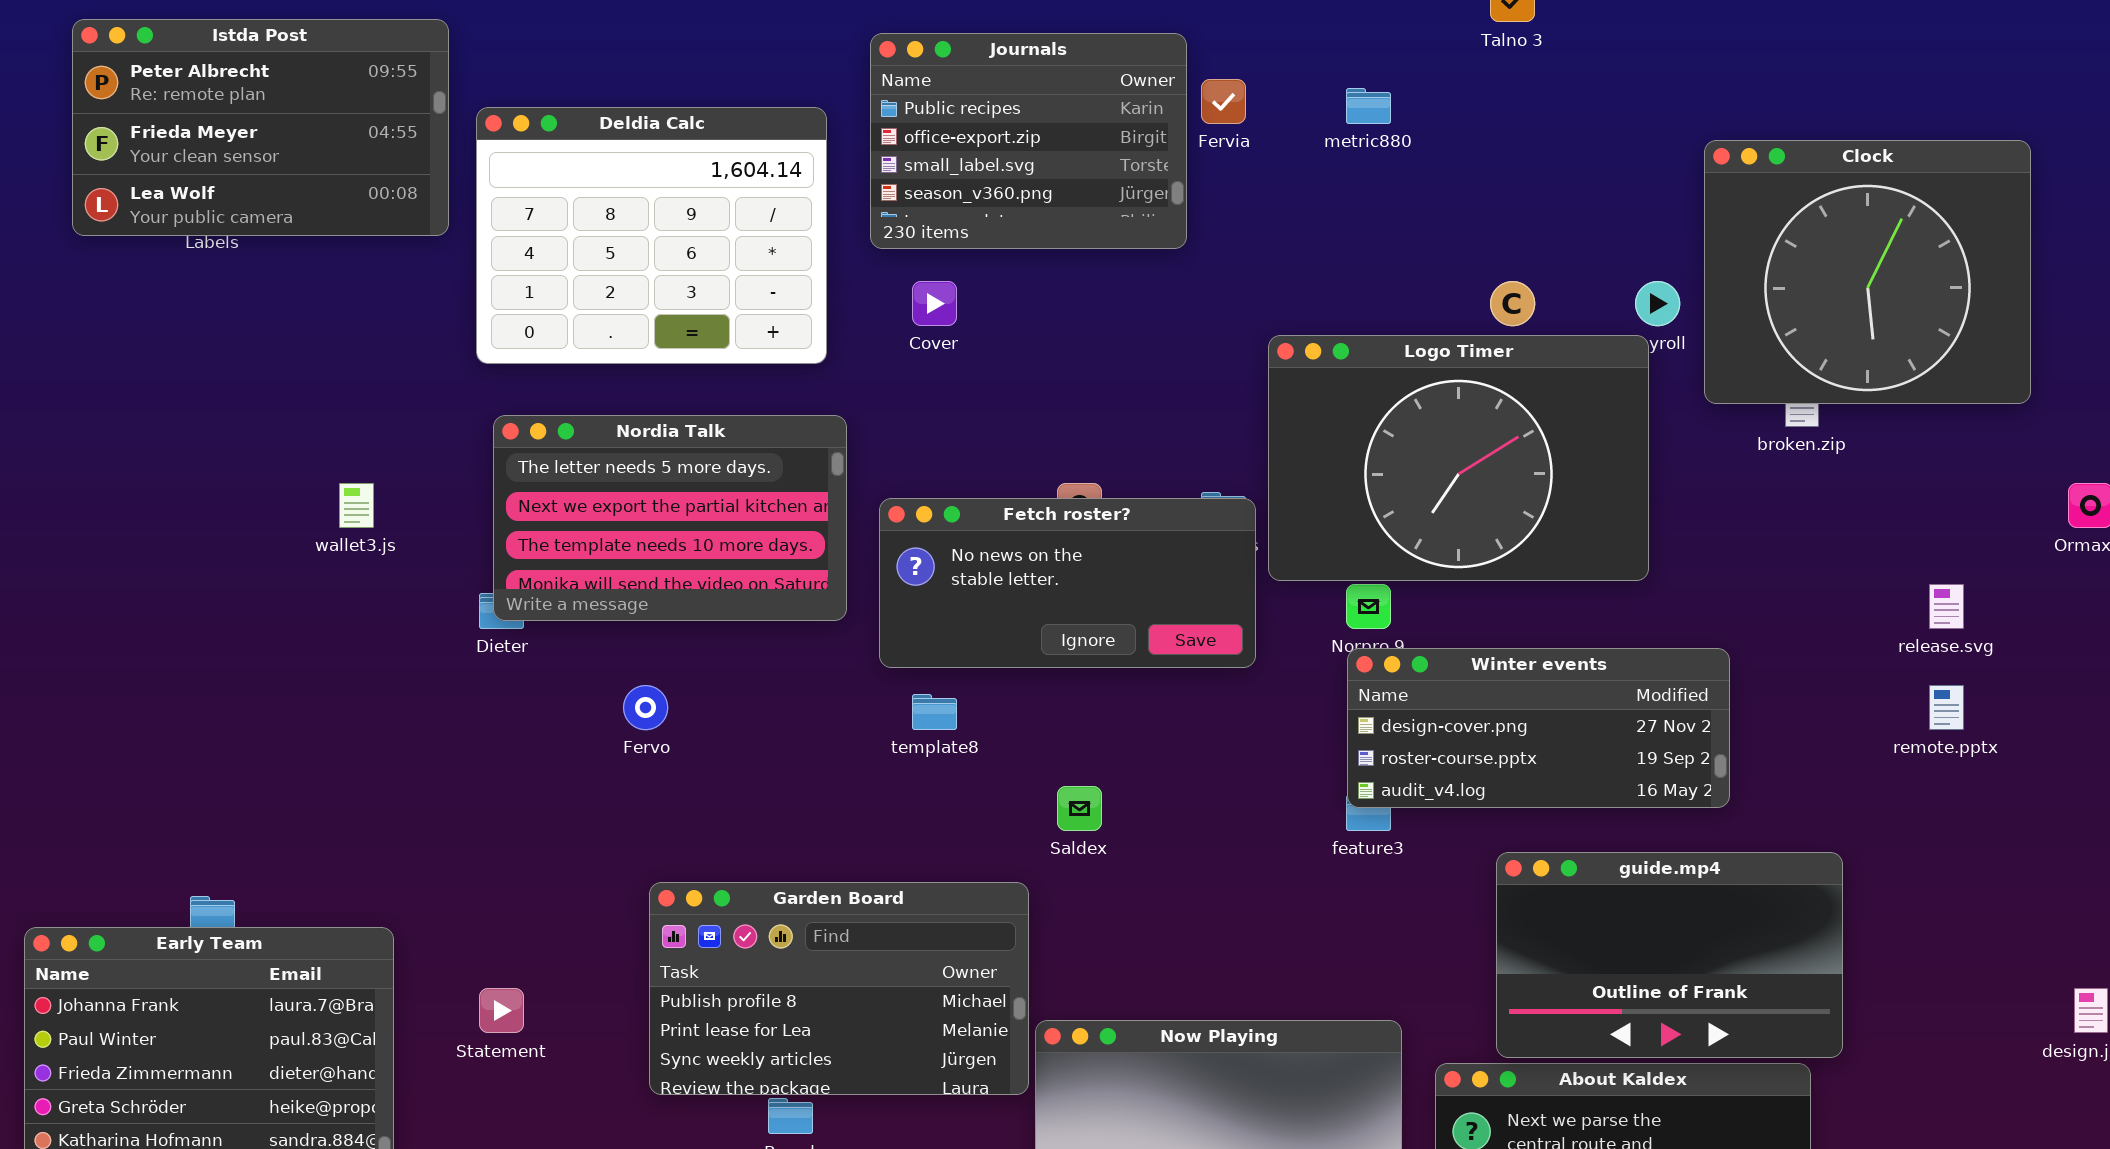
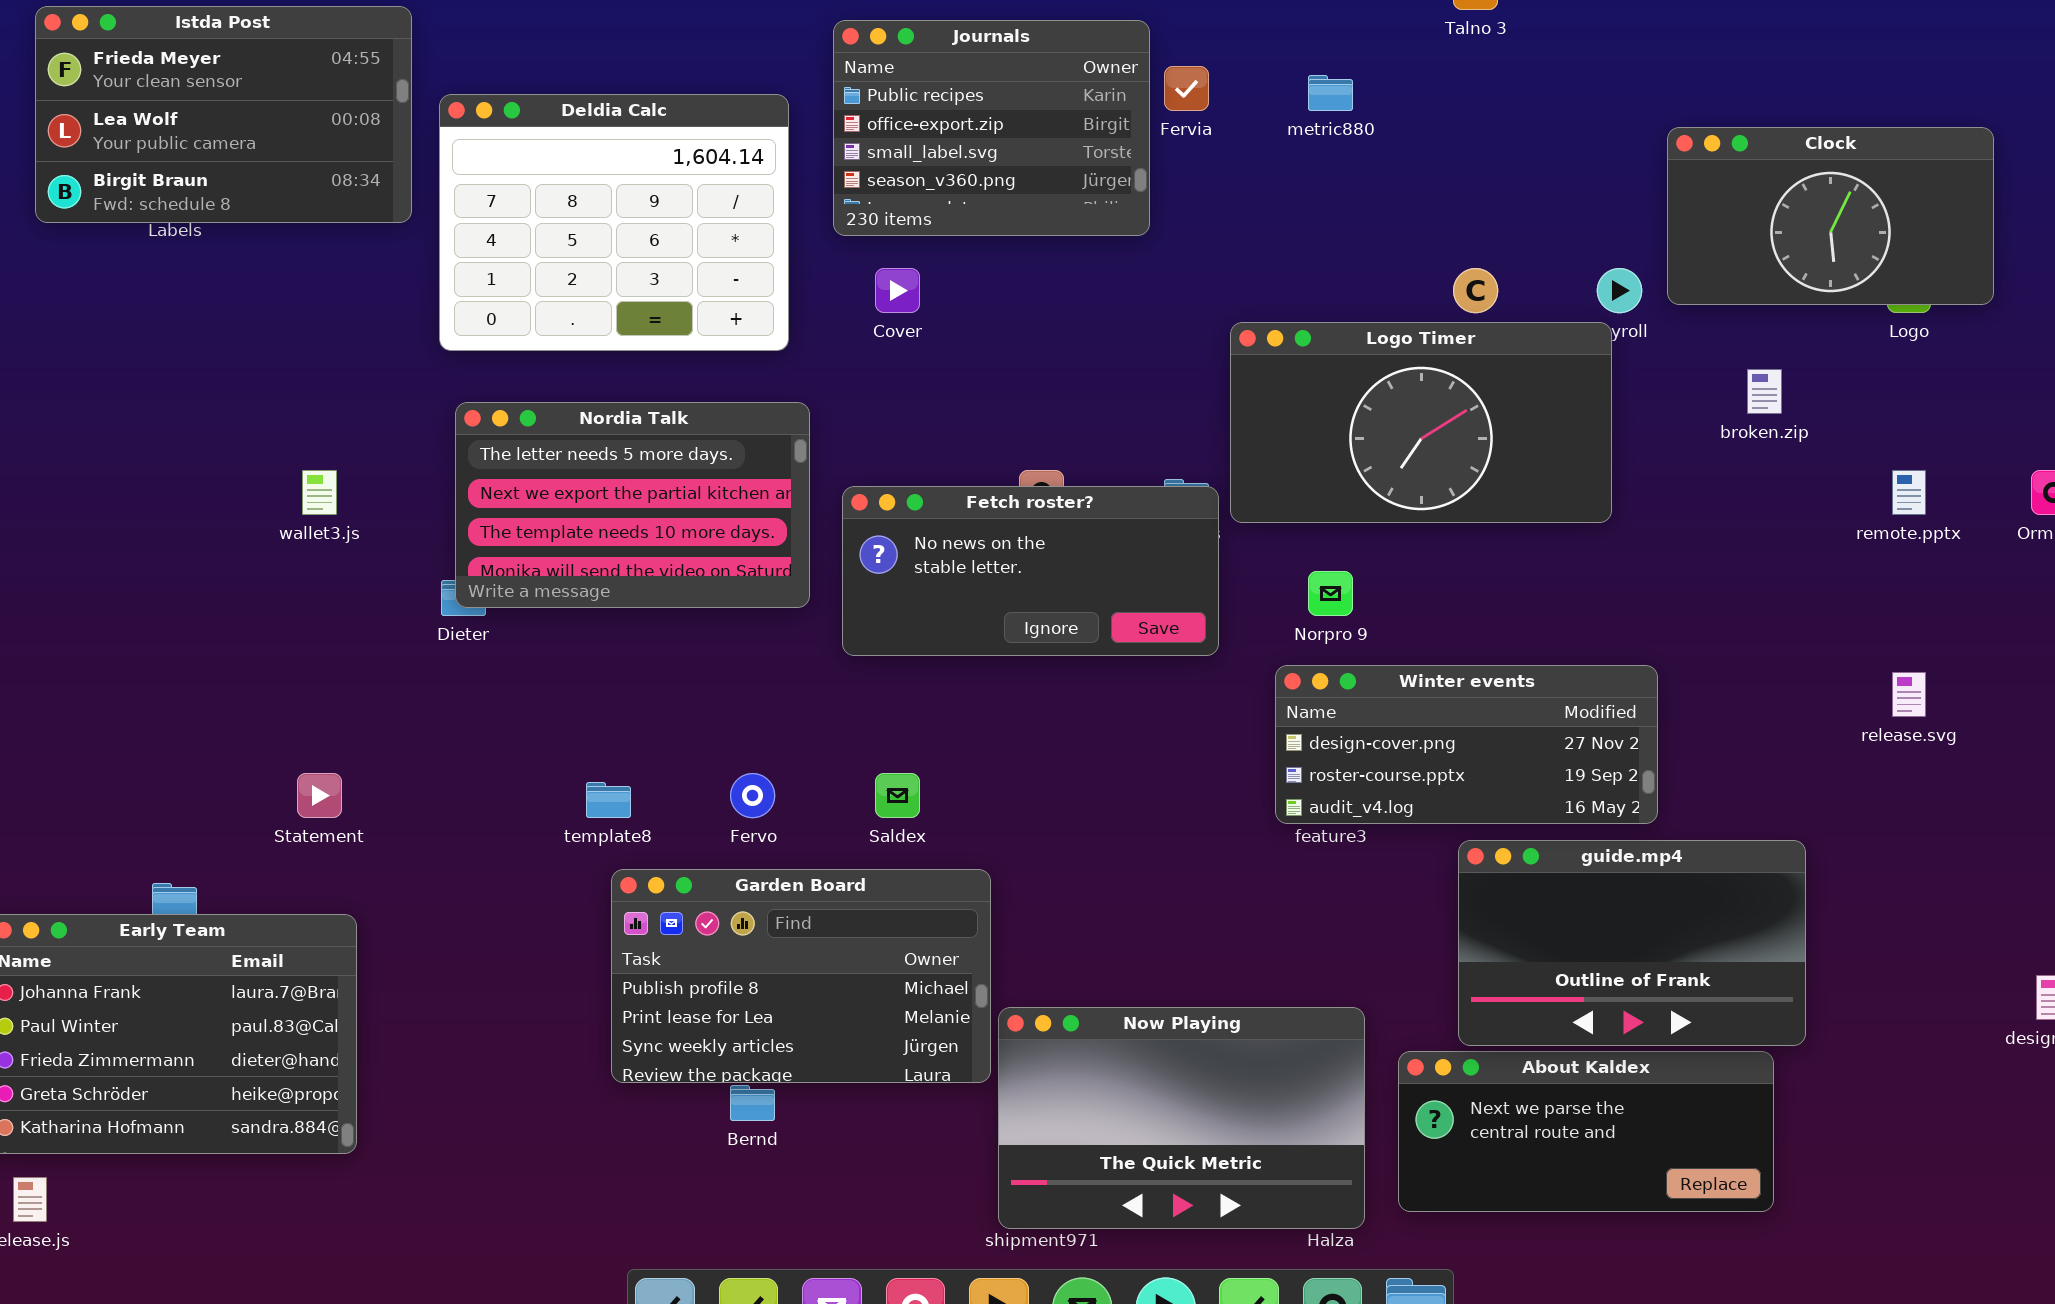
Istda Post: [72,19,449,236] -> [35,6,412,223], scrolled down 1 row
Clock: [1704,140,2031,404] -> [1667,127,1994,305], resized
Logo Timer: [1268,335,1649,581] -> [1230,322,1612,523], resized
release.svg: [1929,584,1964,629] -> [1892,672,1926,717], moved
Winter events: [1347,648,1730,808] -> [1275,665,1658,824], moved
Fervo: [623,685,668,730] -> [730,773,775,818], moved
remote.pptx: [1929,685,1964,730] -> [1892,470,1926,515], moved
template8: [912,694,957,730] -> [586,782,631,818], moved
Saldex: [1057,786,1102,831] -> [875,773,920,818], moved
Statement: [479,988,524,1033] -> [297,773,342,818], moved

